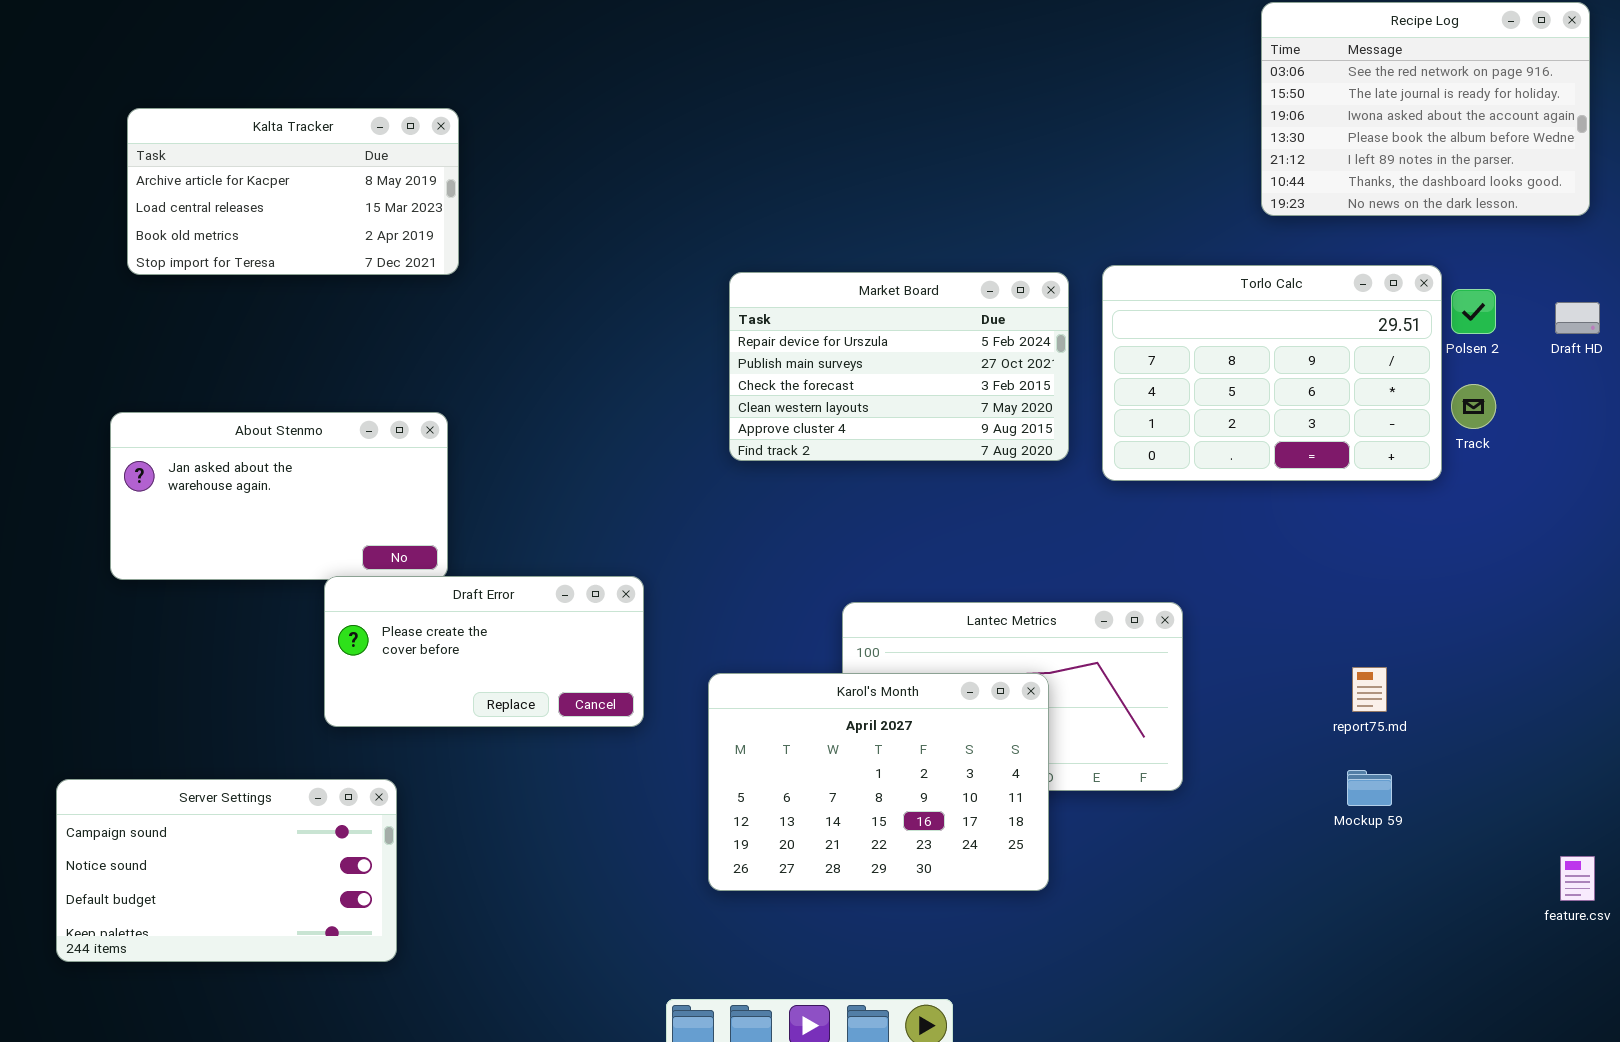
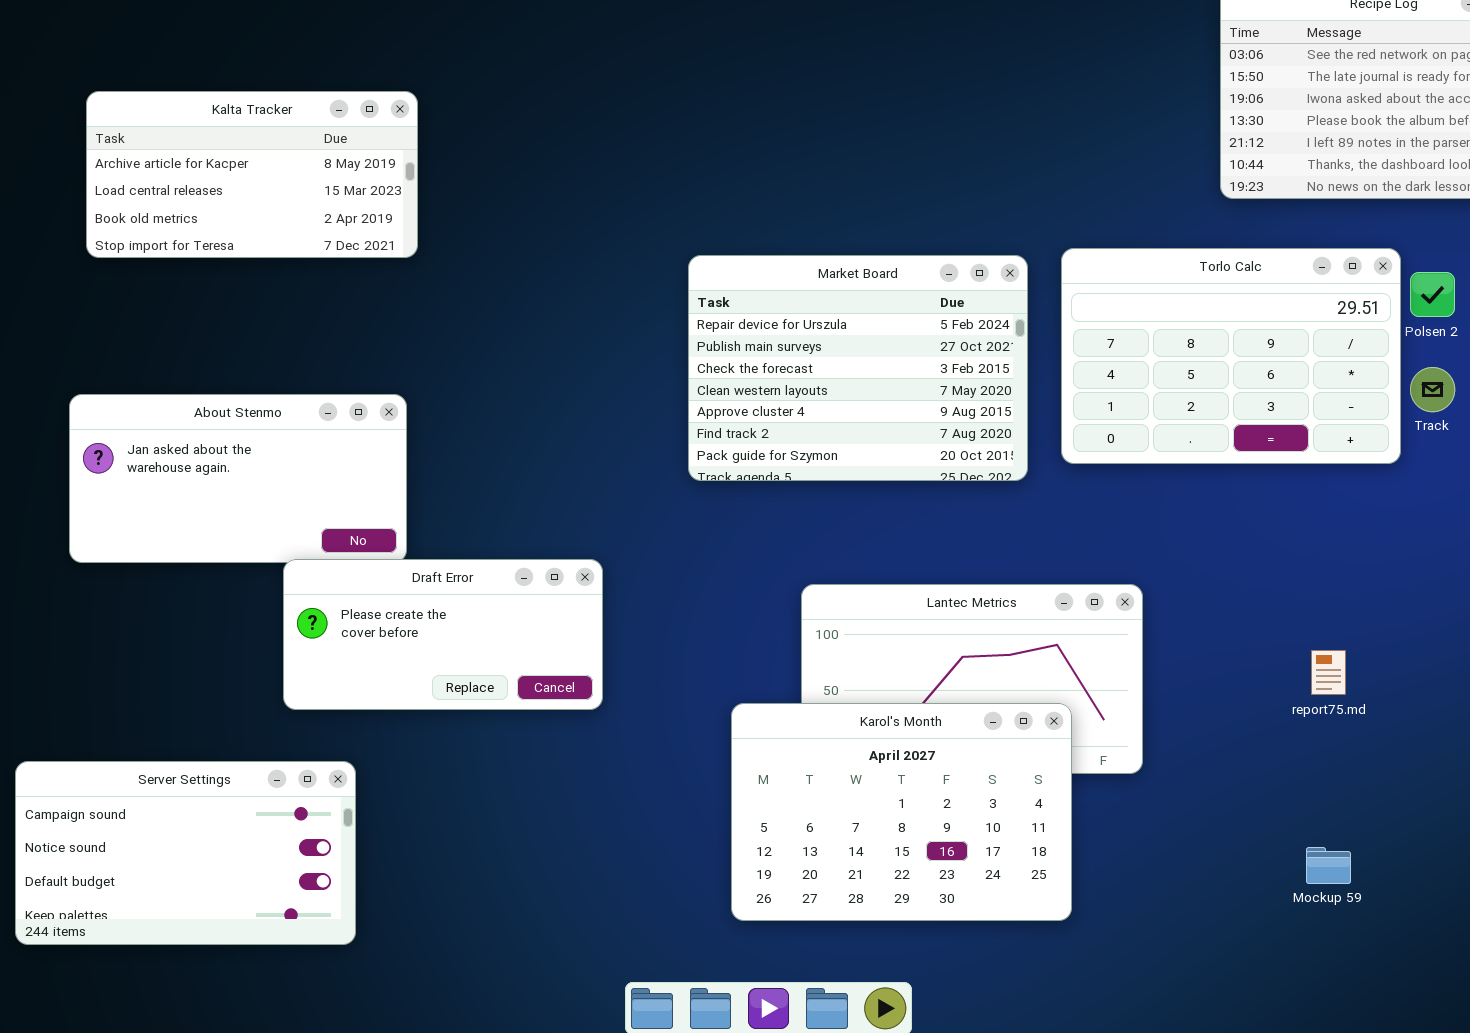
Market Board: [729,272,1069,461] -> [688,255,1028,481], resized
Karol's Month: [708,673,1049,891] -> [731,703,1072,921], moved
Mockup 59: [1347,770,1392,806] -> [1306,847,1351,884], moved

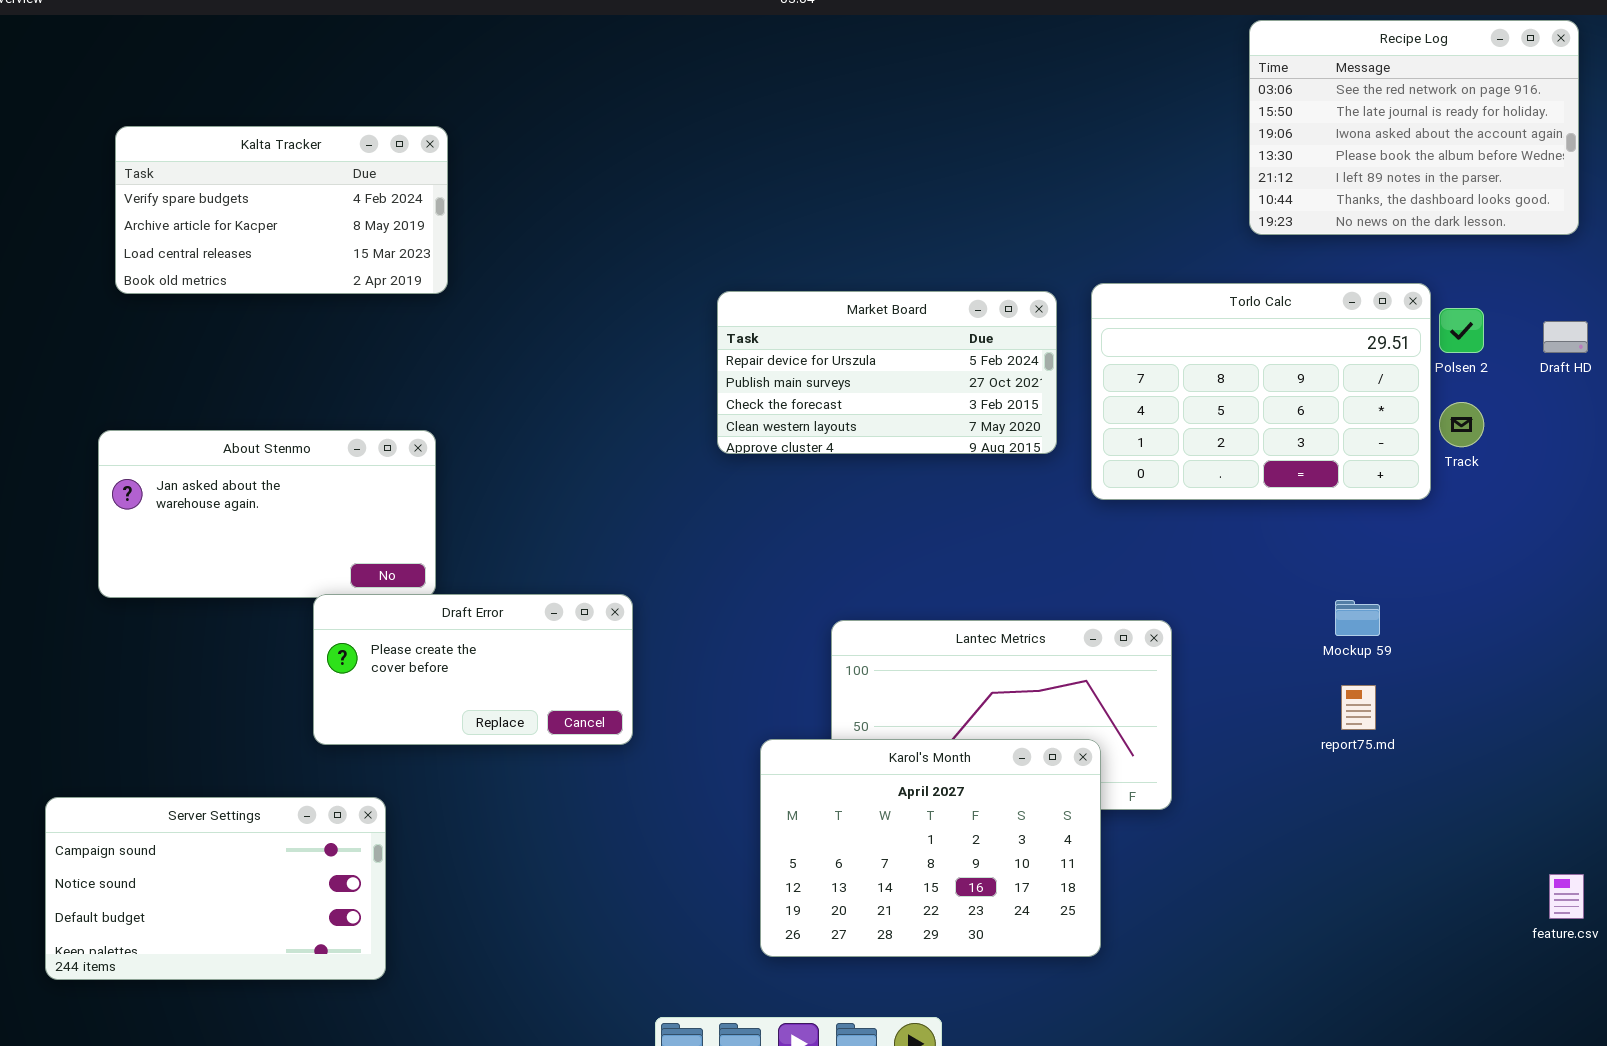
Kalta Tracker: [86,91,418,258] -> [115,126,448,294], scrolled up 1 row
Market Board: [688,255,1028,481] -> [717,291,1057,454], resized
Mockup 59: [1306,847,1351,884] -> [1335,600,1380,636], moved

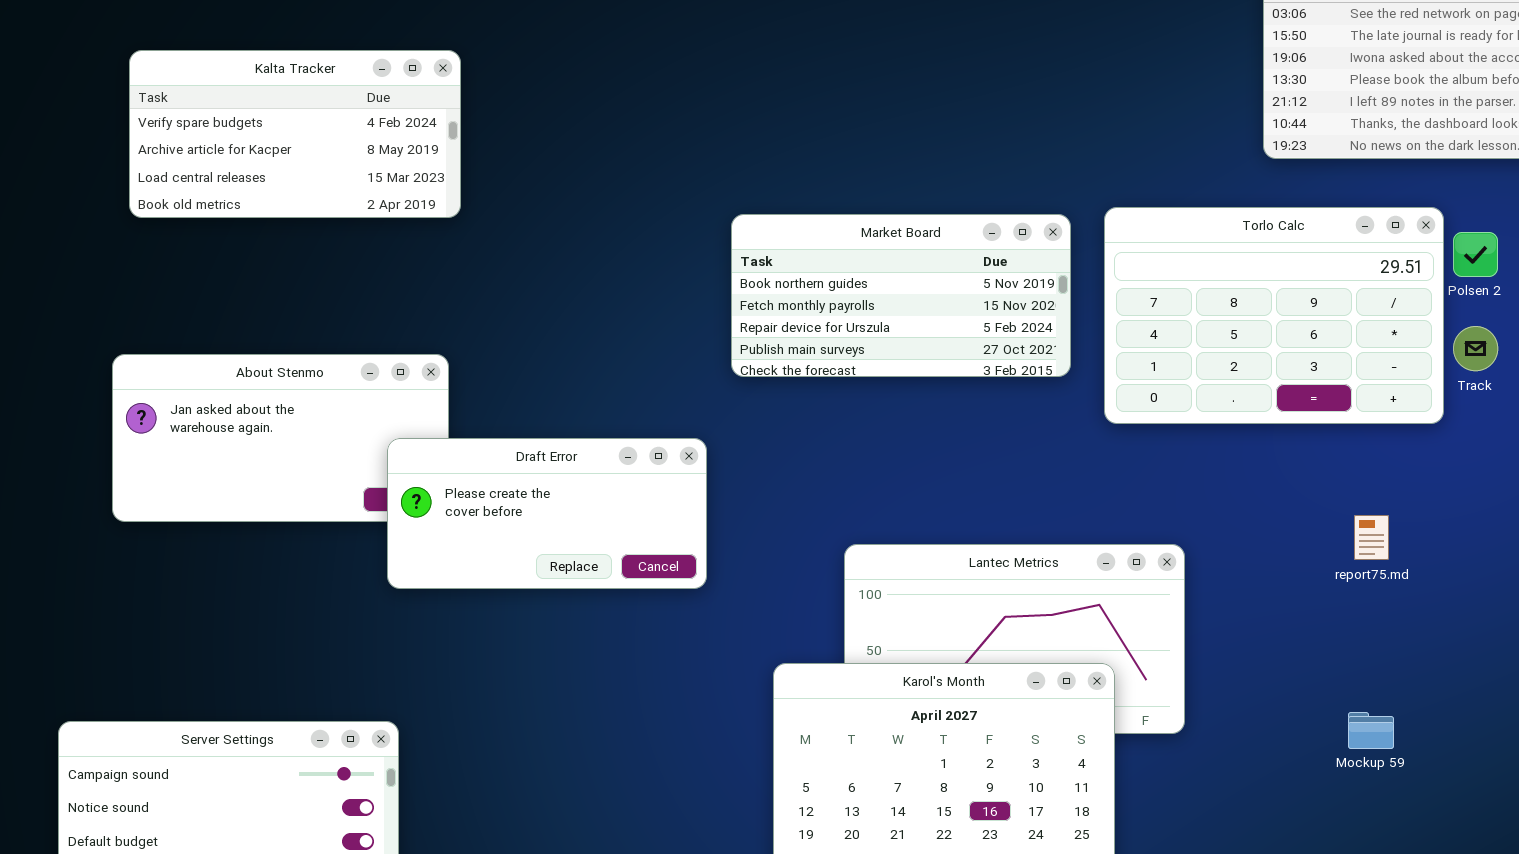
Market Board: [717,291,1057,454] -> [731,214,1071,377], scrolled up 2 rows
Draft Error: [313,594,633,745] -> [387,438,707,589], moved
Mockup 59: [1335,600,1380,636] -> [1348,712,1394,749], moved
report75.md: [1341,685,1376,730] -> [1354,515,1389,560], moved

